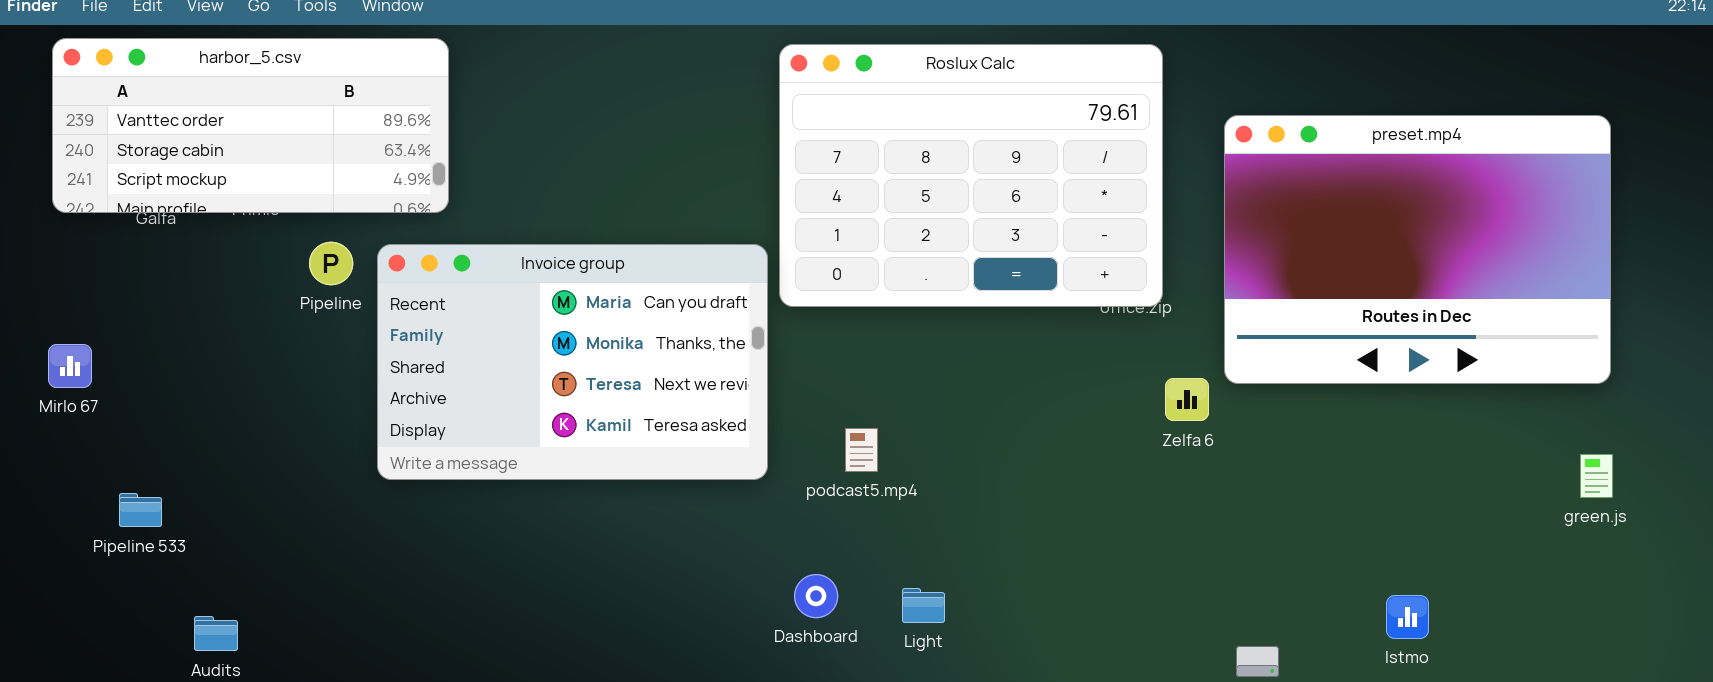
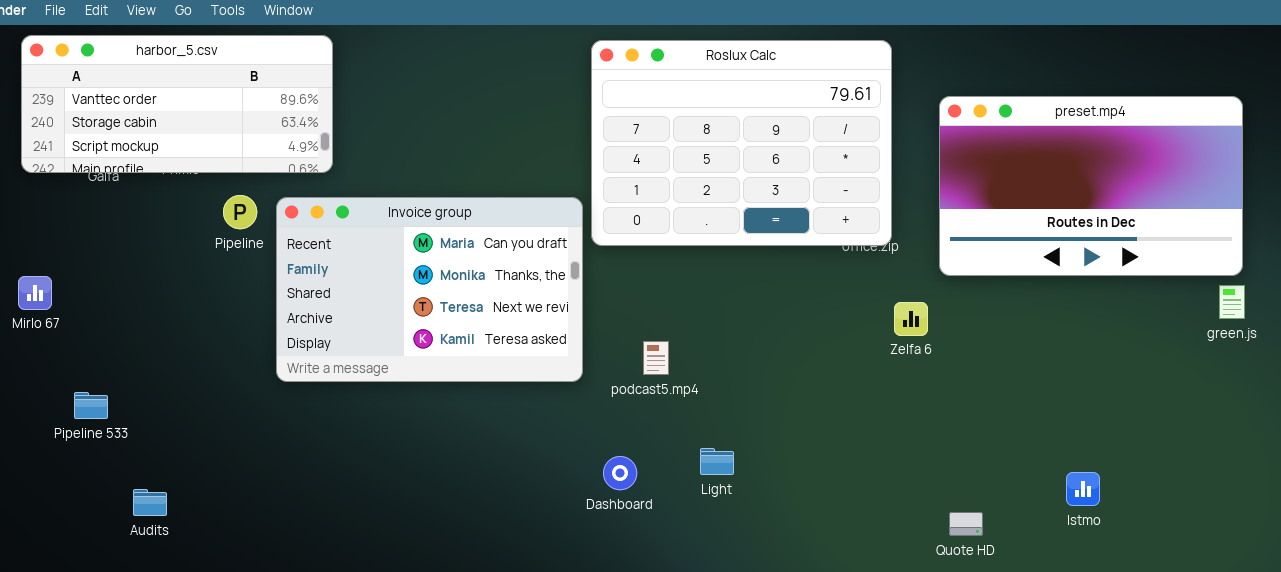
preset.mp4: [1224,115,1611,384] -> [939,96,1243,276], resized
green.js: [1580,454,1613,498] -> [1219,285,1245,319], moved
Light: [902,588,945,623] -> [700,448,734,475], moved

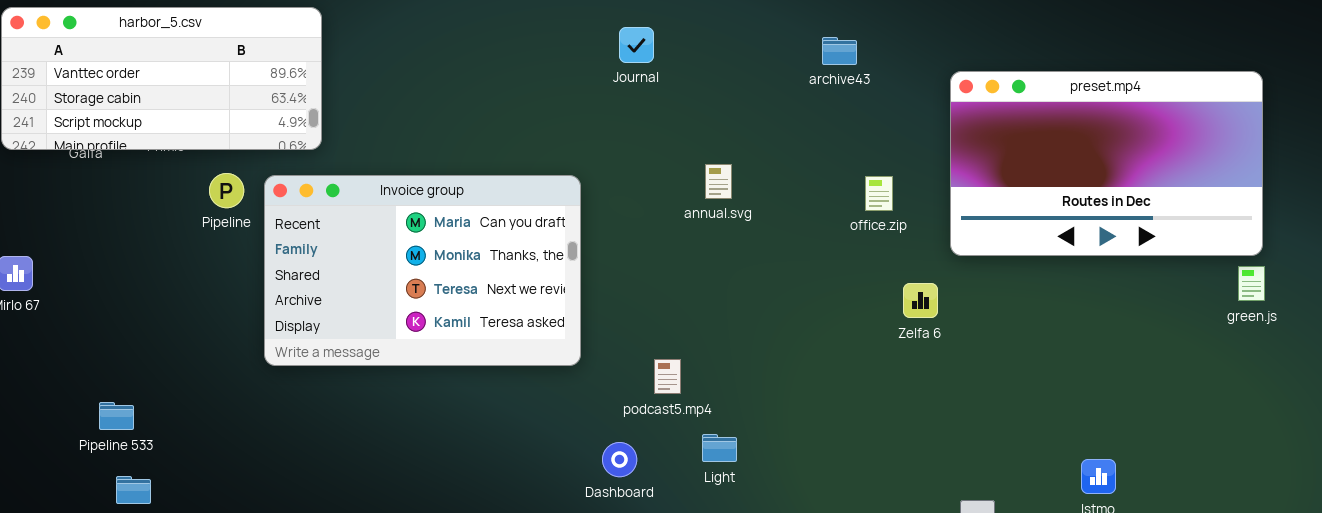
Roslux Calc: [591,40,892,246] -> none, closed
podcast5.mp4: [643,341,669,375] -> [654,359,681,394], moved
Pipeline 533: [74,392,108,419] -> [99,402,134,430], moved

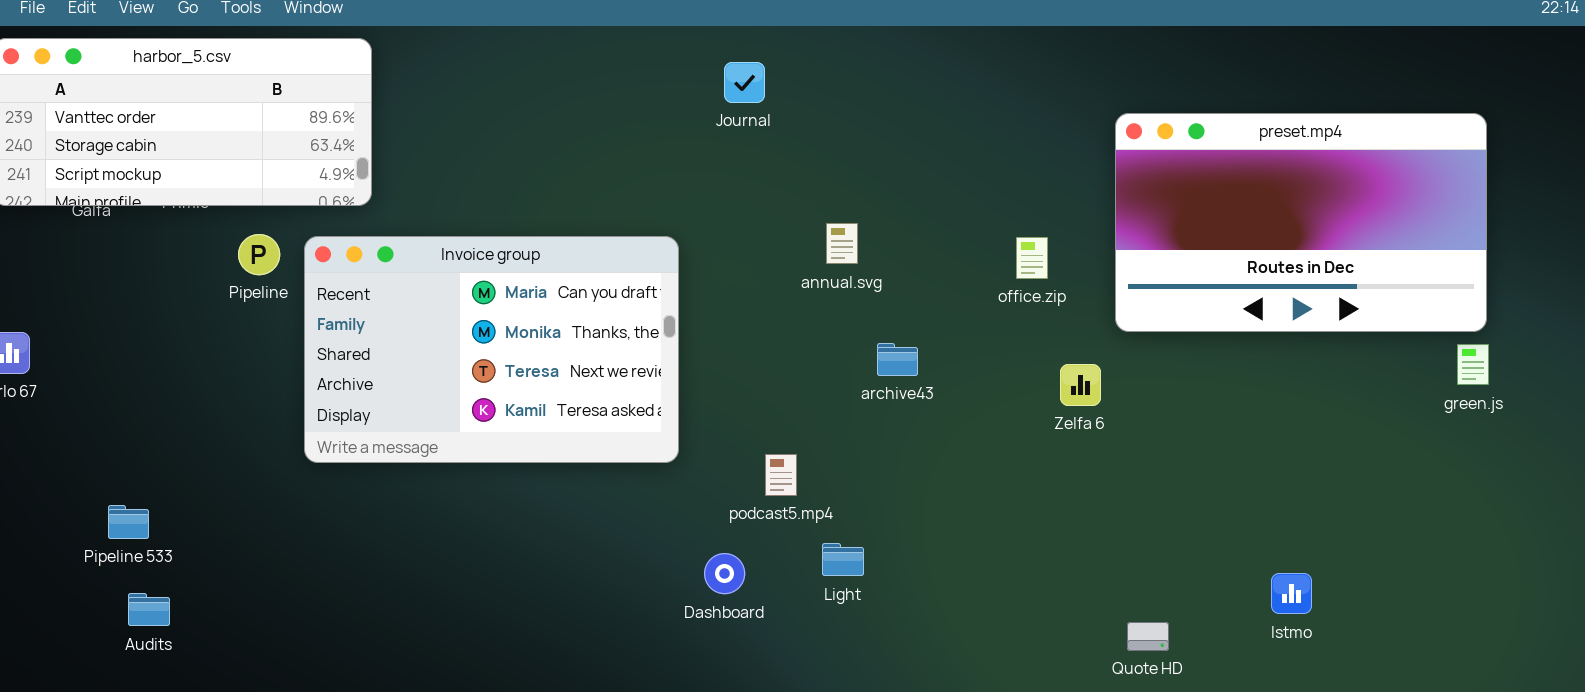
archive43: [822,37,857,65] -> [877,343,918,376], moved

